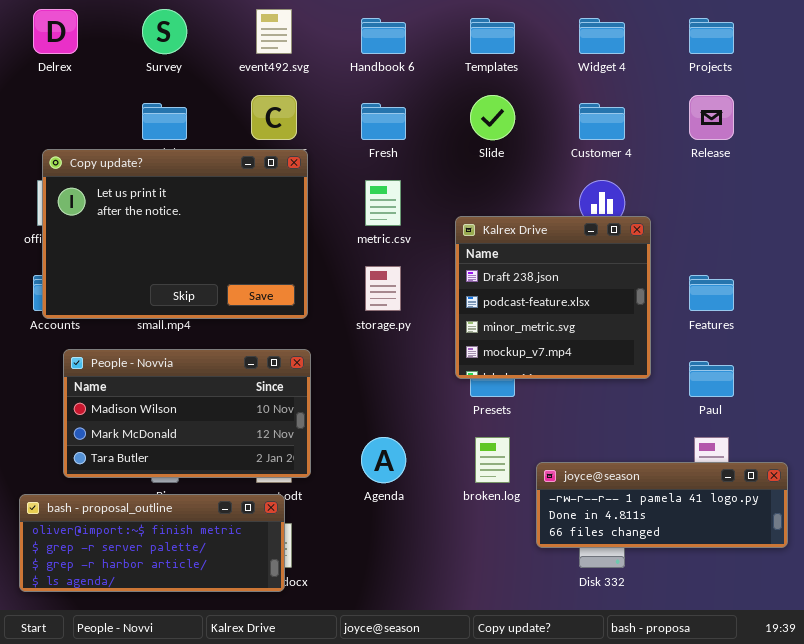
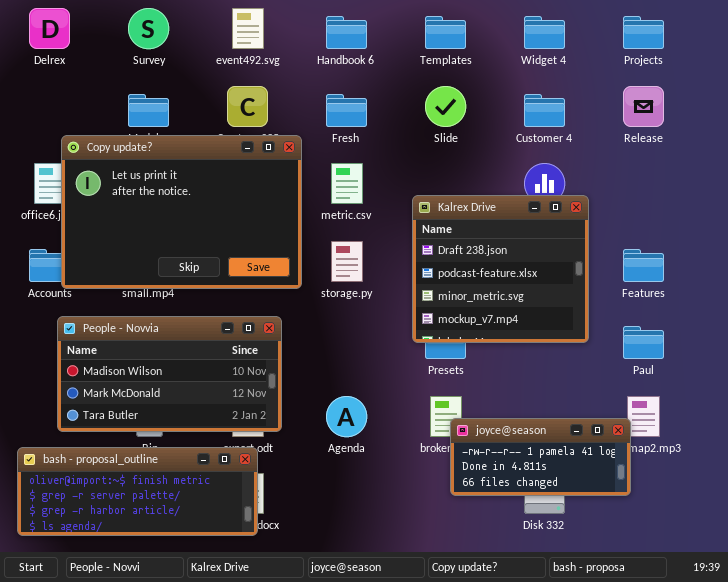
Copy update?: [42,149,308,319] -> [61,135,302,289], moved
joyce@season: [536,462,788,548] -> [450,418,631,496], moved, resized

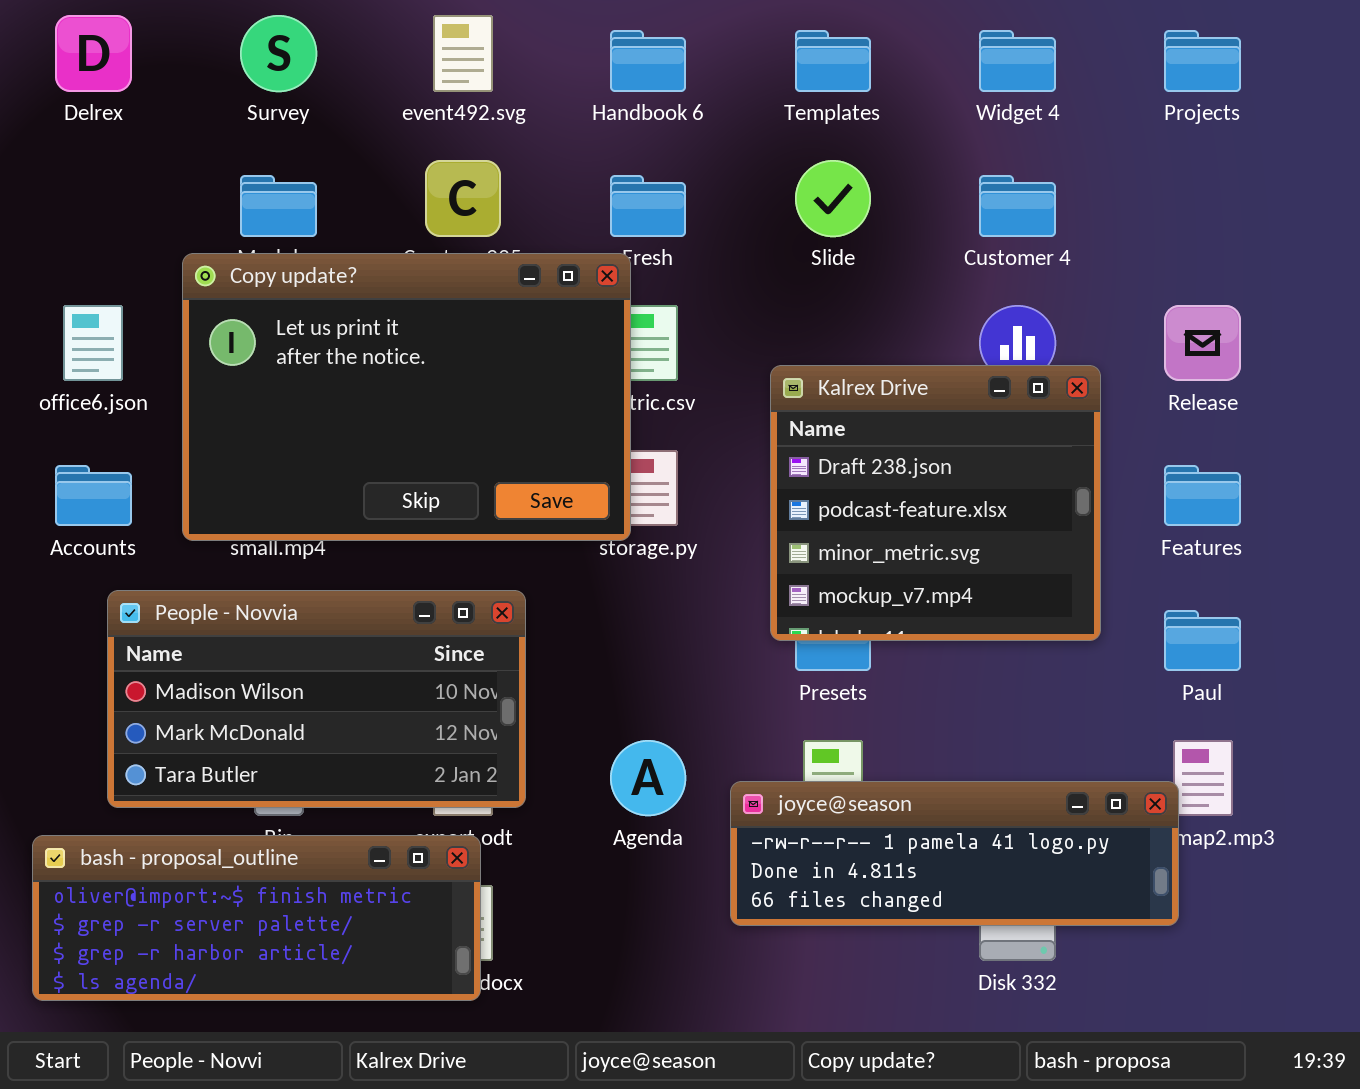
Release: [623,86,664,127] -> [1164,305,1241,381], moved
Copy update?: [61,135,302,289] -> [182,253,631,541], moved
joyce@season: [450,418,631,496] -> [730,781,1179,926], resized

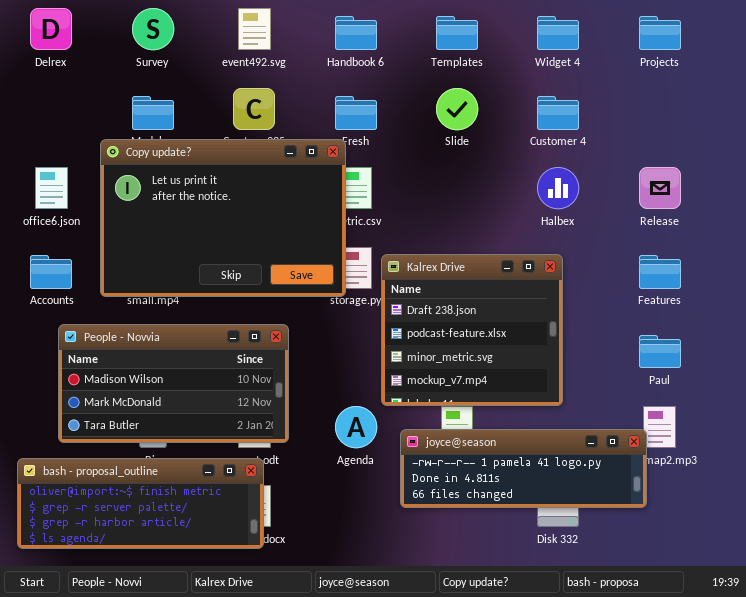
Kalrex Drive: [770,365,1101,641] -> [381,254,563,406], moved

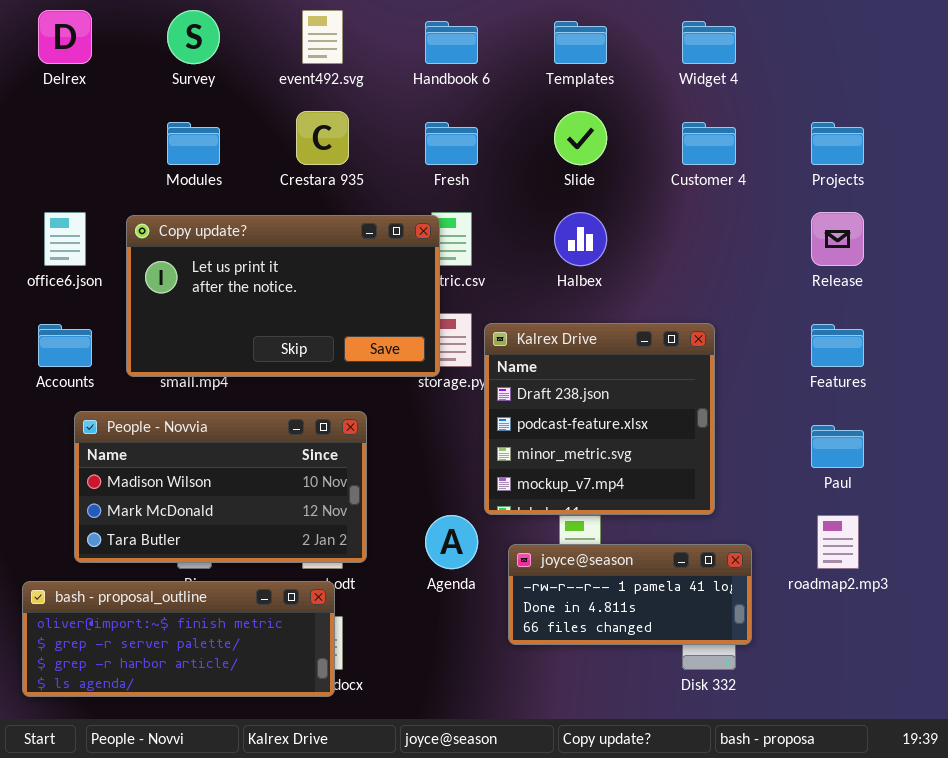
Projects: [639,16,681,50] -> [811,122,864,165], moved
Copy update?: [100,139,346,297] -> [126,215,440,377], resized
Halbex: [537,167,579,209] -> [554,212,607,266], moved
joyce@season: [400,429,647,508] -> [508,544,752,645], resized

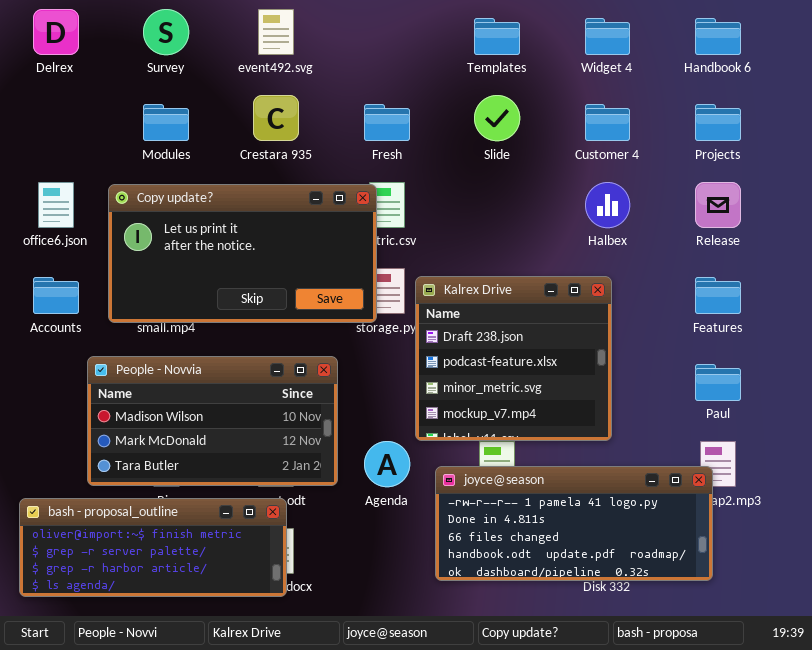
Handbook 6: [425,21,478,64] -> [695,18,741,55], moved
Halbex: [554,212,607,266] -> [585,182,630,228], moved
People - Novvia: [74,411,367,563] -> [87,356,338,486], moved
joyce@season: [508,544,752,645] -> [435,466,713,581], resized

